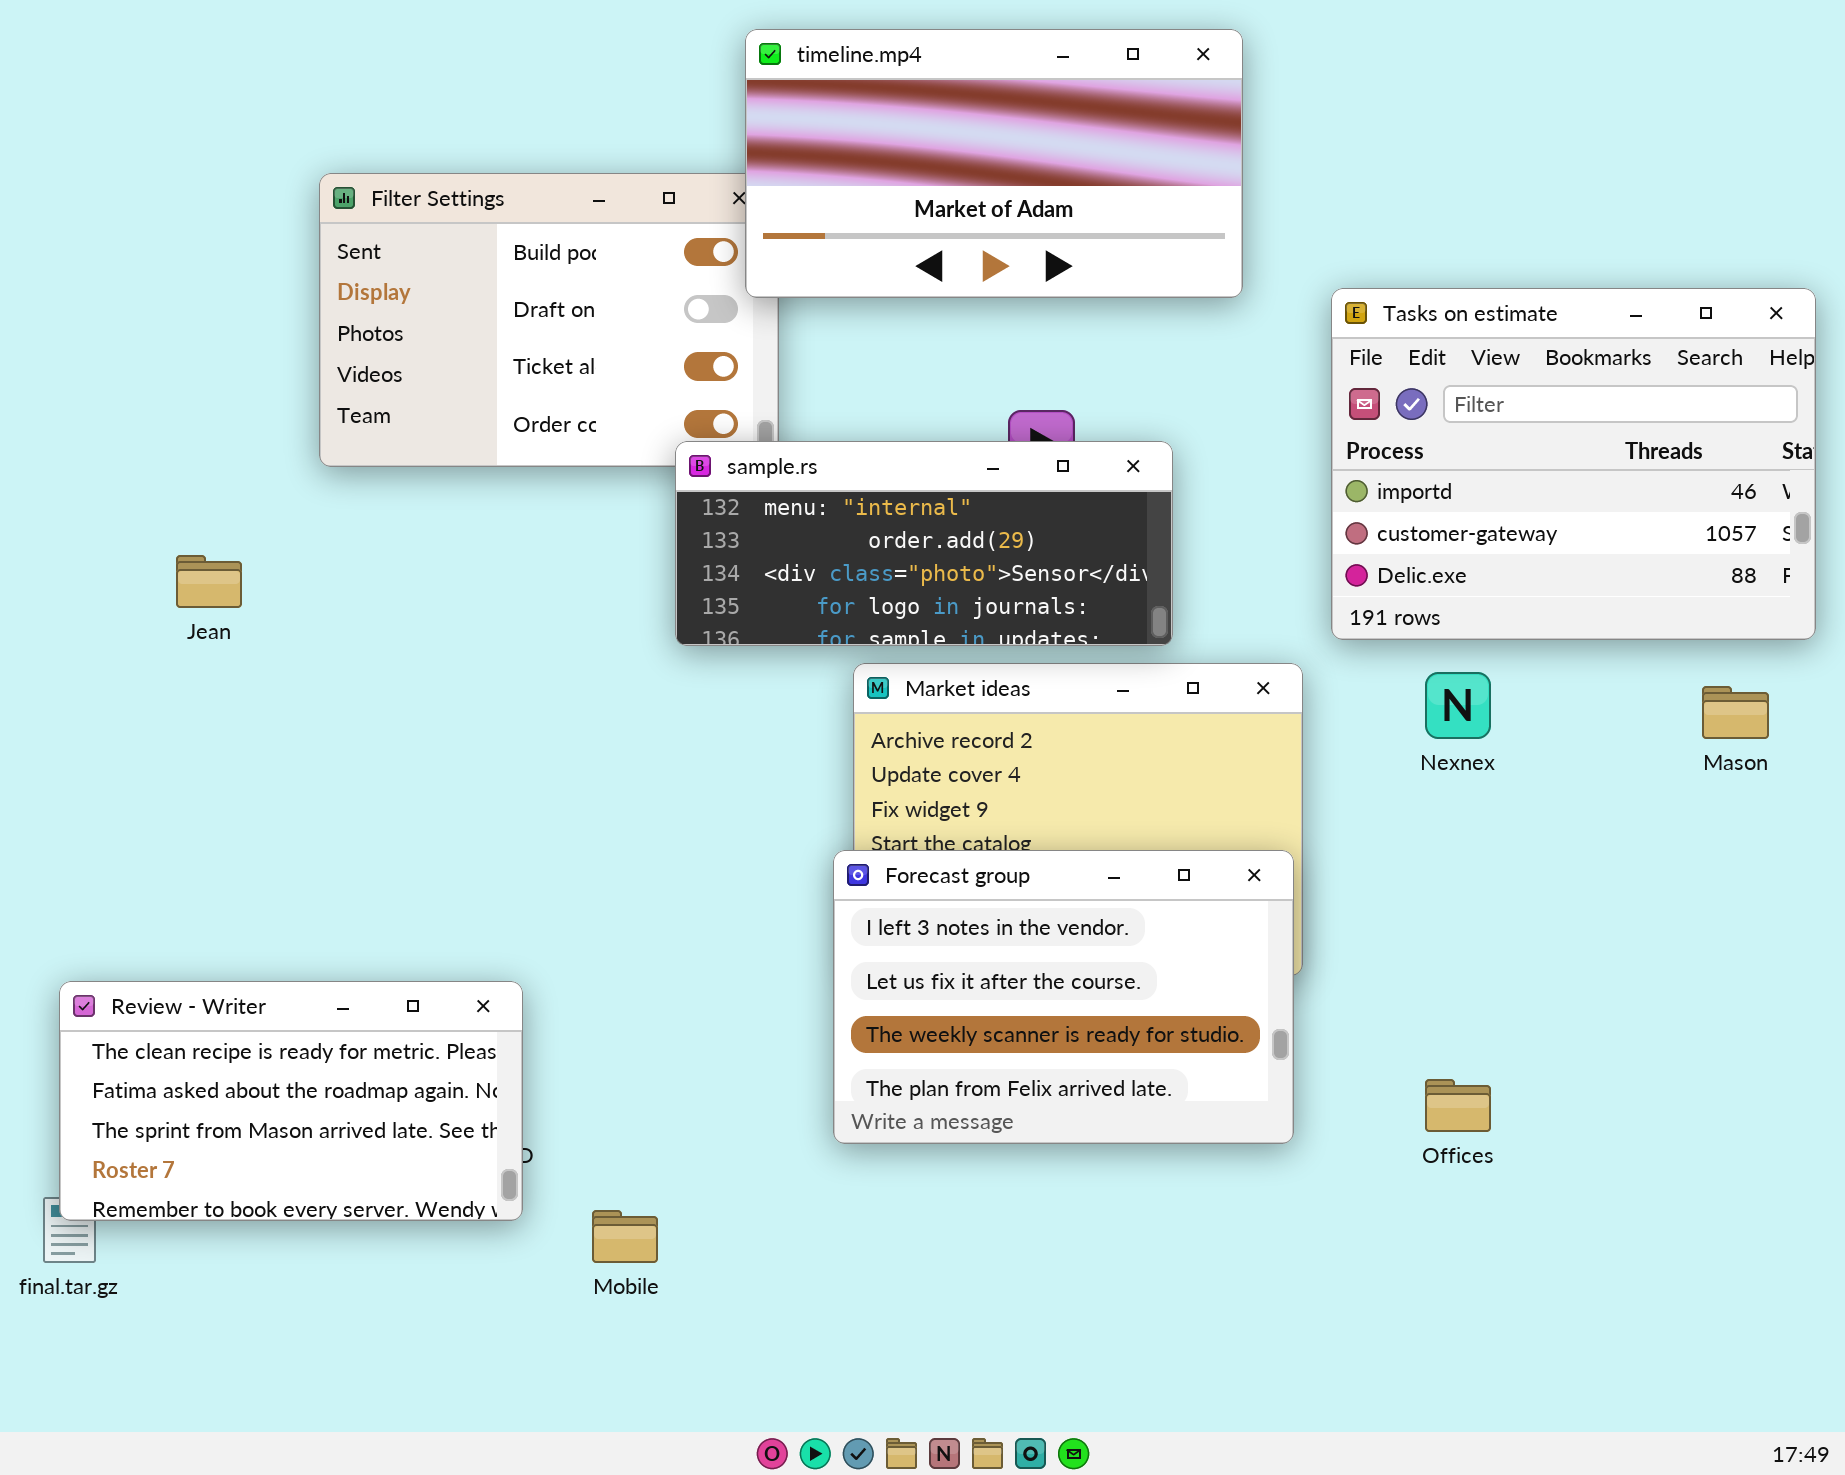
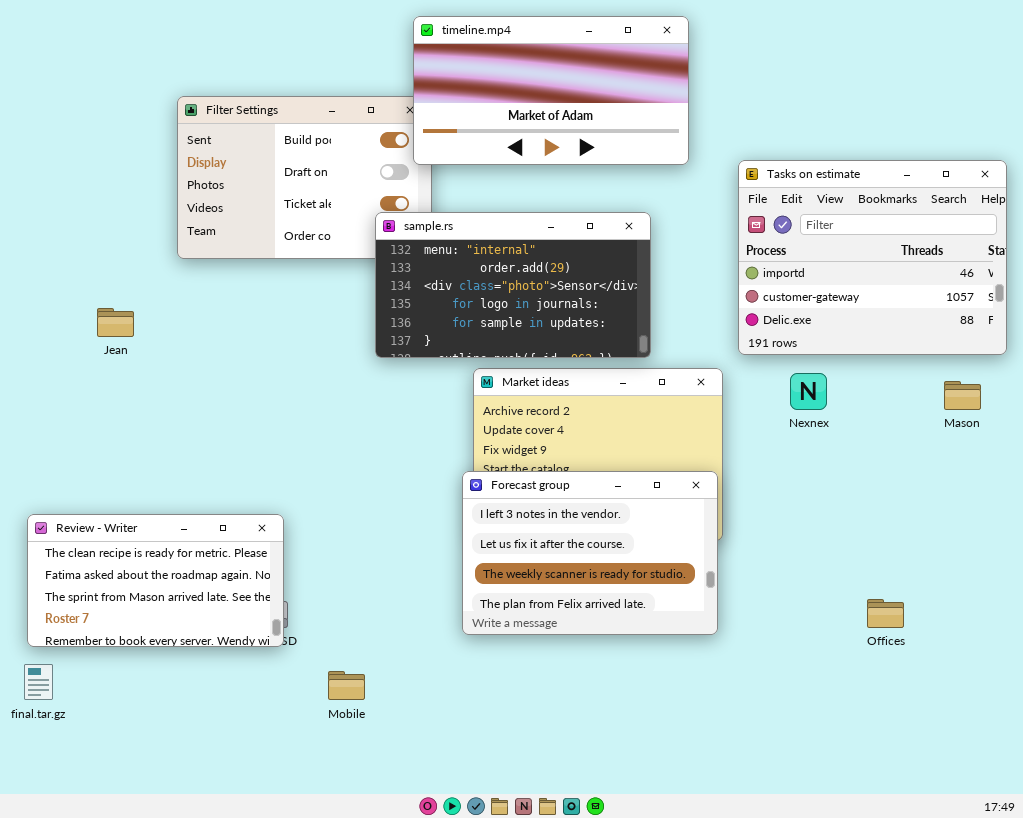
sample.rs: [675,441,1173,646] -> [375,212,651,358], resized
Review - Writer: [59,981,523,1221] -> [27,514,284,647], moved
Offices: [1425,1079,1491,1132] -> [867,599,904,628], moved

